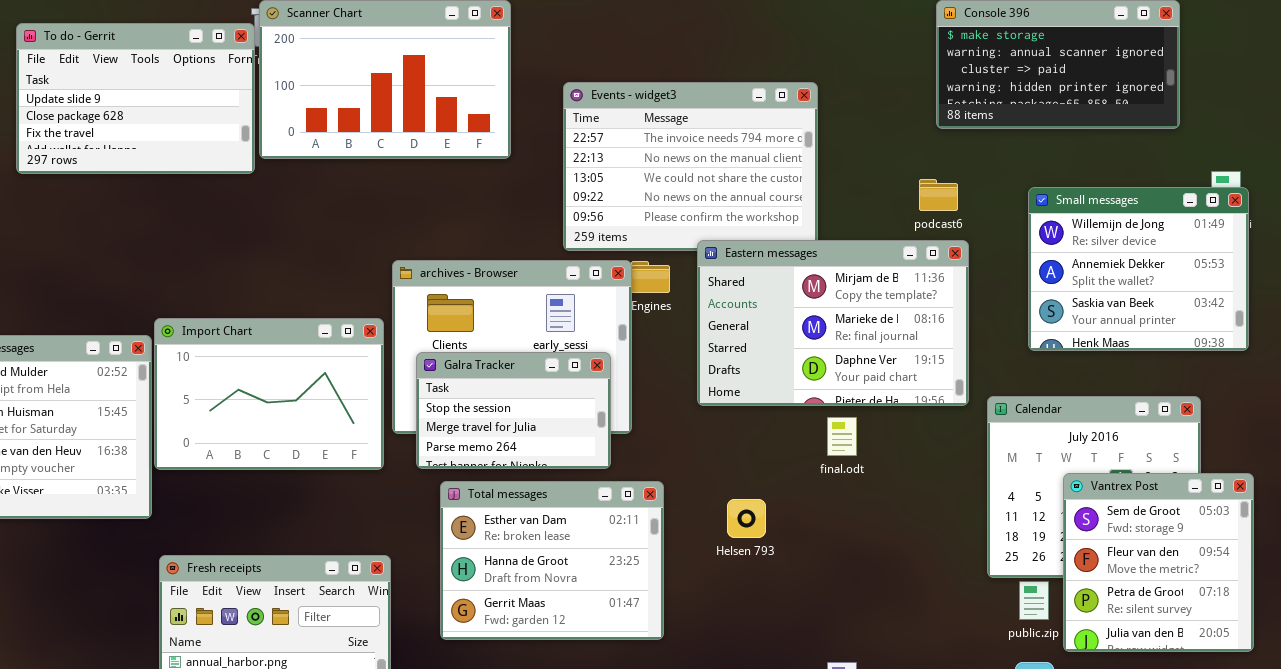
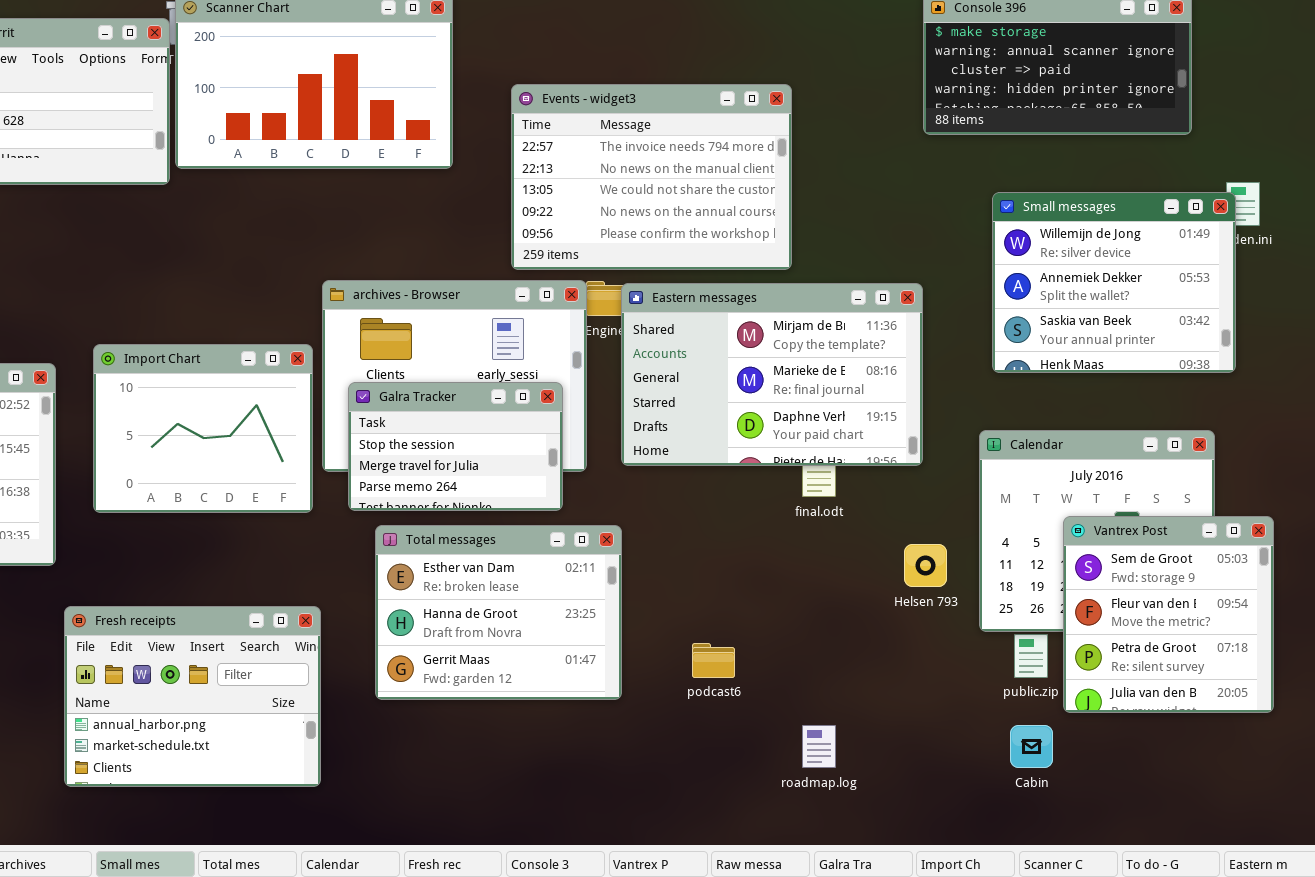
podcast6: [919,179,958,211] -> [692,643,735,678], moved
Small messages: [1028,187,1249,351] -> [992,192,1236,373], moved
Eastern messages: [697,240,969,406] -> [621,283,923,466], moved
Import Chart: [154,318,384,470] -> [93,344,313,513], resized
Helsen 793: [727,499,766,538] -> [904,544,947,587], moved

